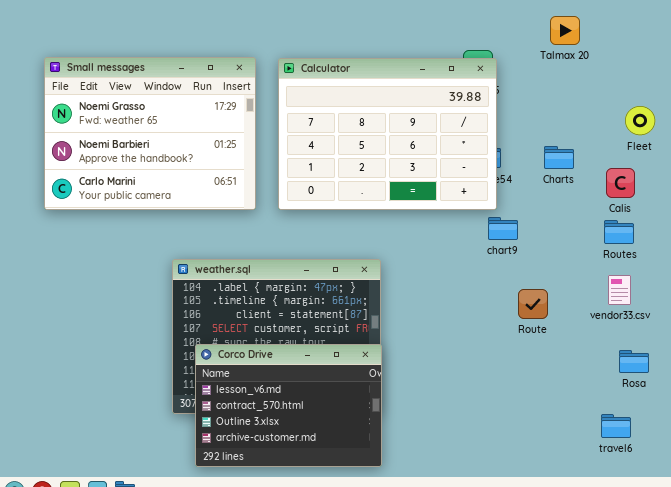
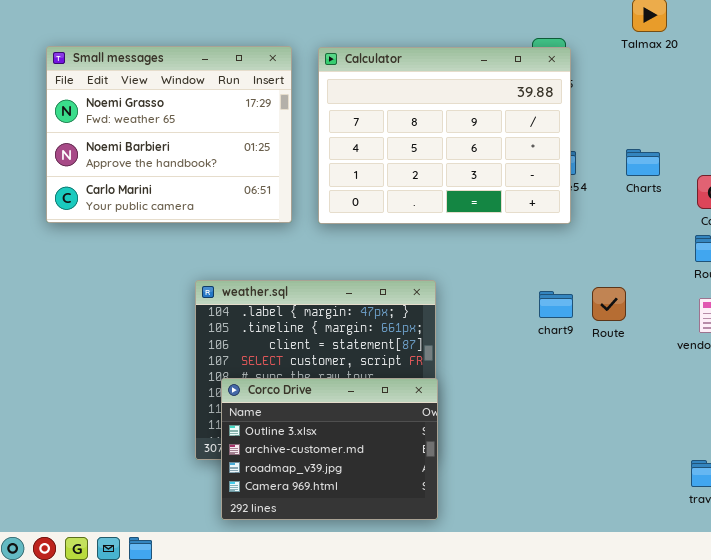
chart9: [488,217,518,240] -> [539,291,573,318], moved
Route: [518,289,548,319] -> [592,287,626,321], moved
Corco Drive: [195,344,382,467] -> [221,378,438,520], scrolled down 2 rows

